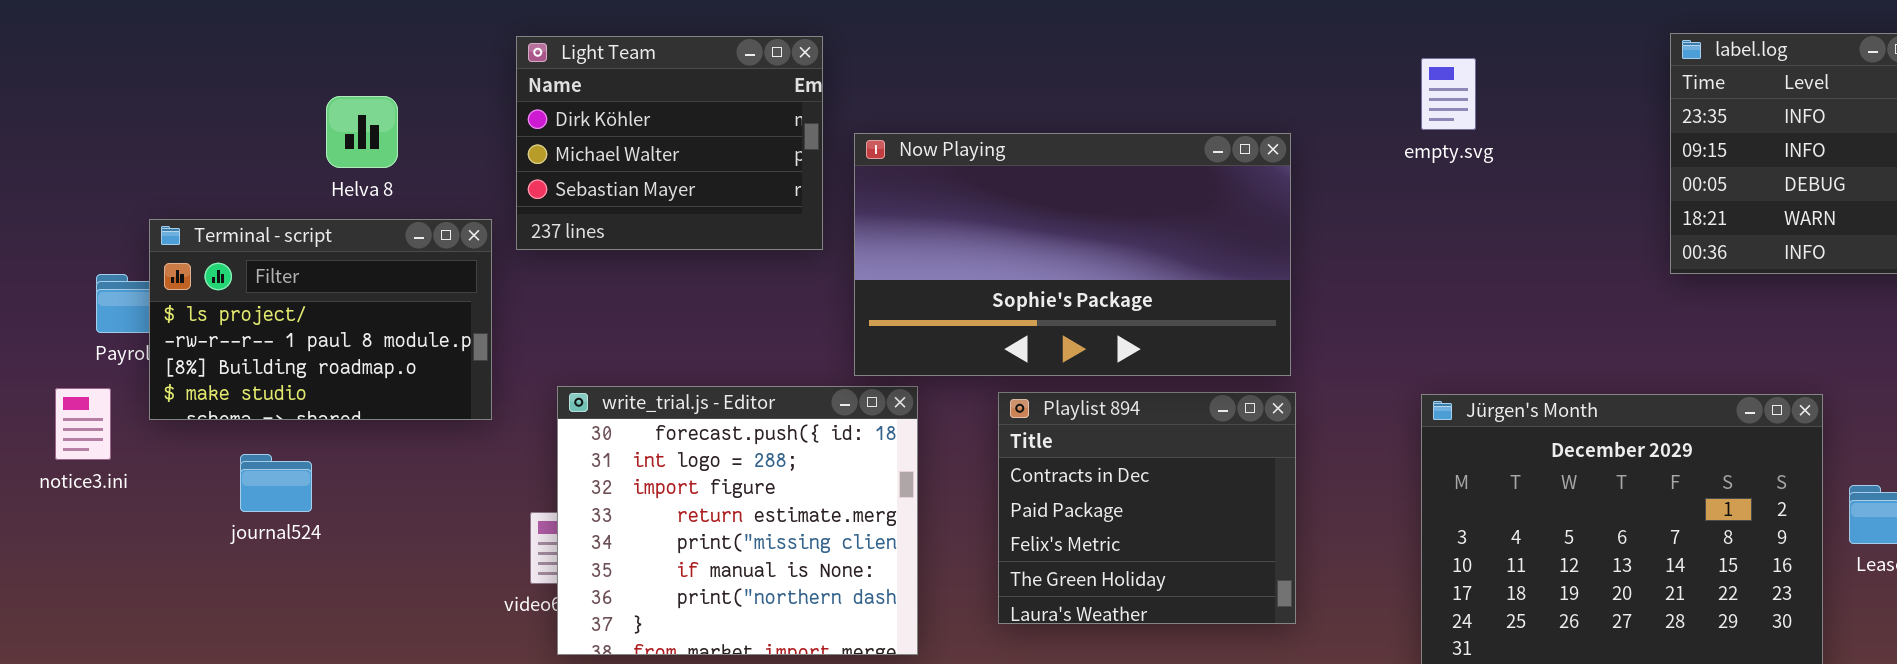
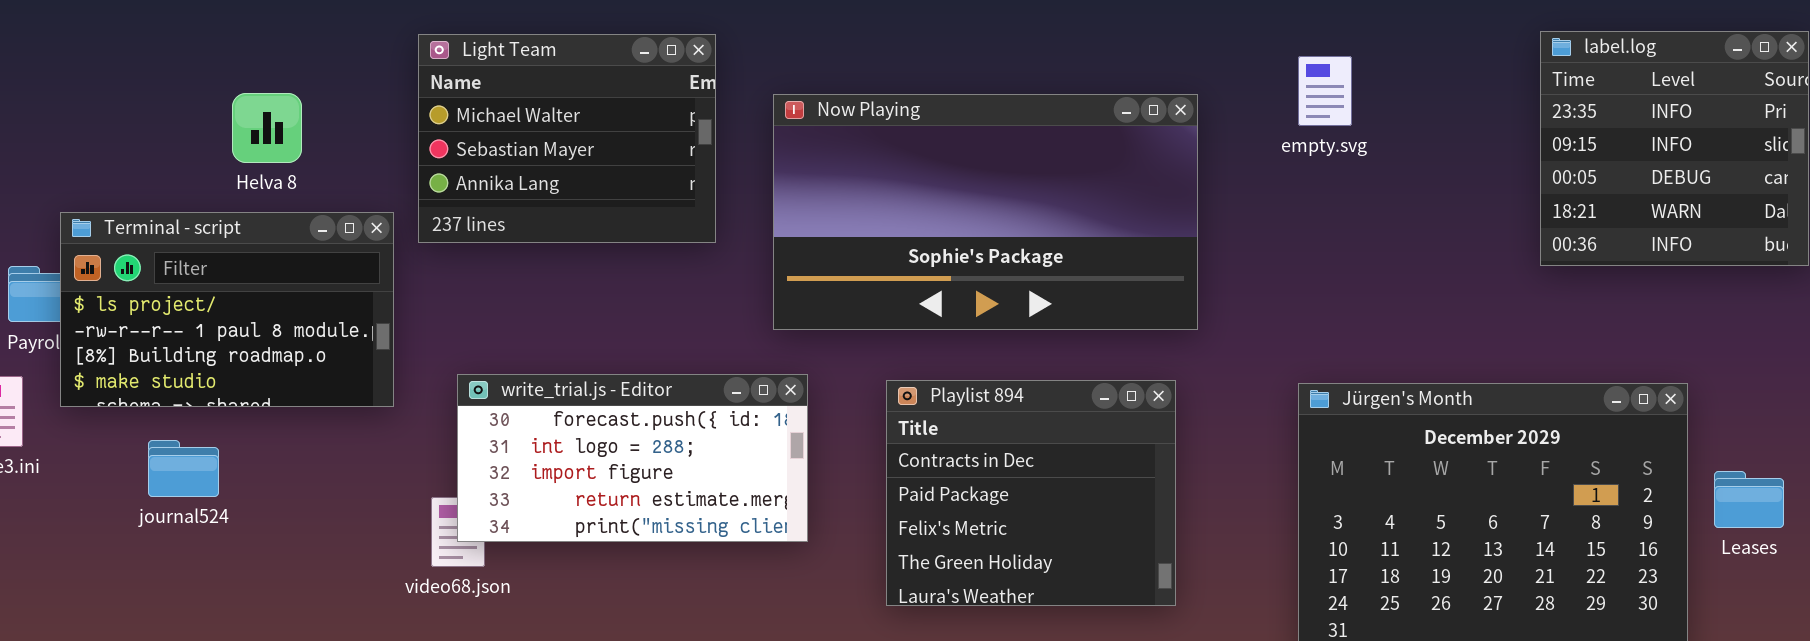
Light Team: [516,36,823,250] -> [418,34,716,243], scrolled down 1 row
Now Playing: [854,133,1291,376] -> [773,94,1198,330], moved
write_trial.js - Editor: [557,386,918,655] -> [457,374,808,542], resized

